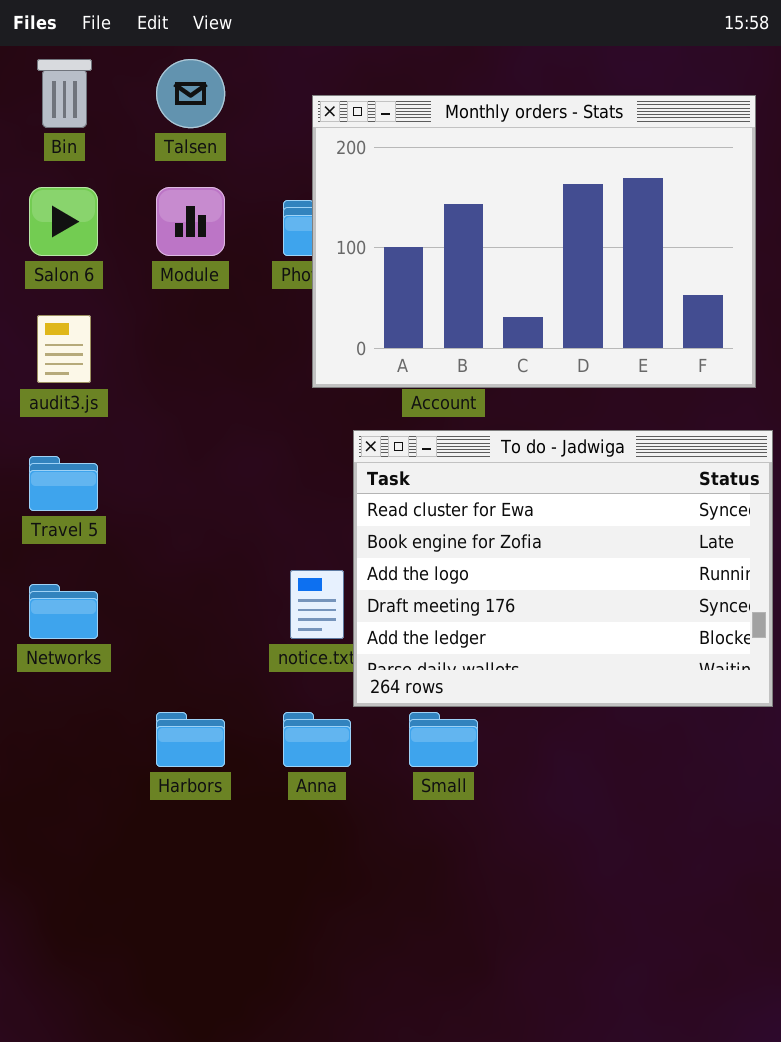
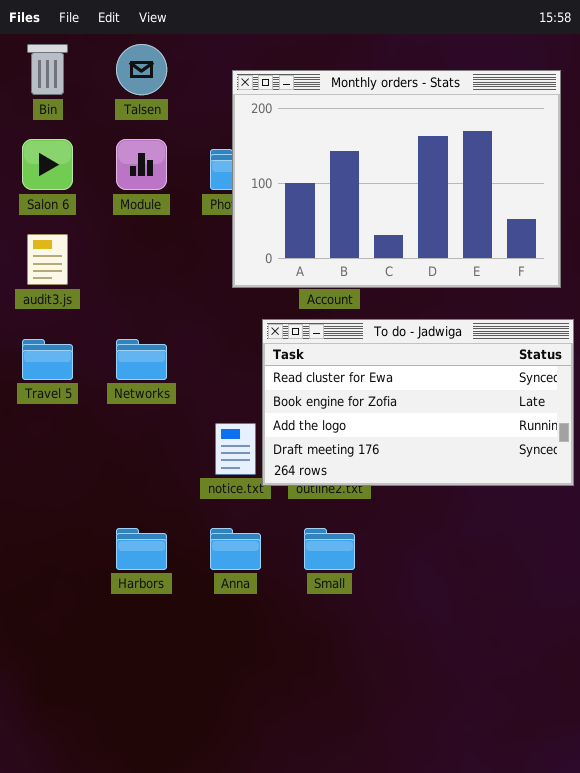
To do - Jadwiga: [353,430,773,707] -> [262,319,574,486], resized
Networks: [29,584,98,639] -> [116,339,167,380], moved

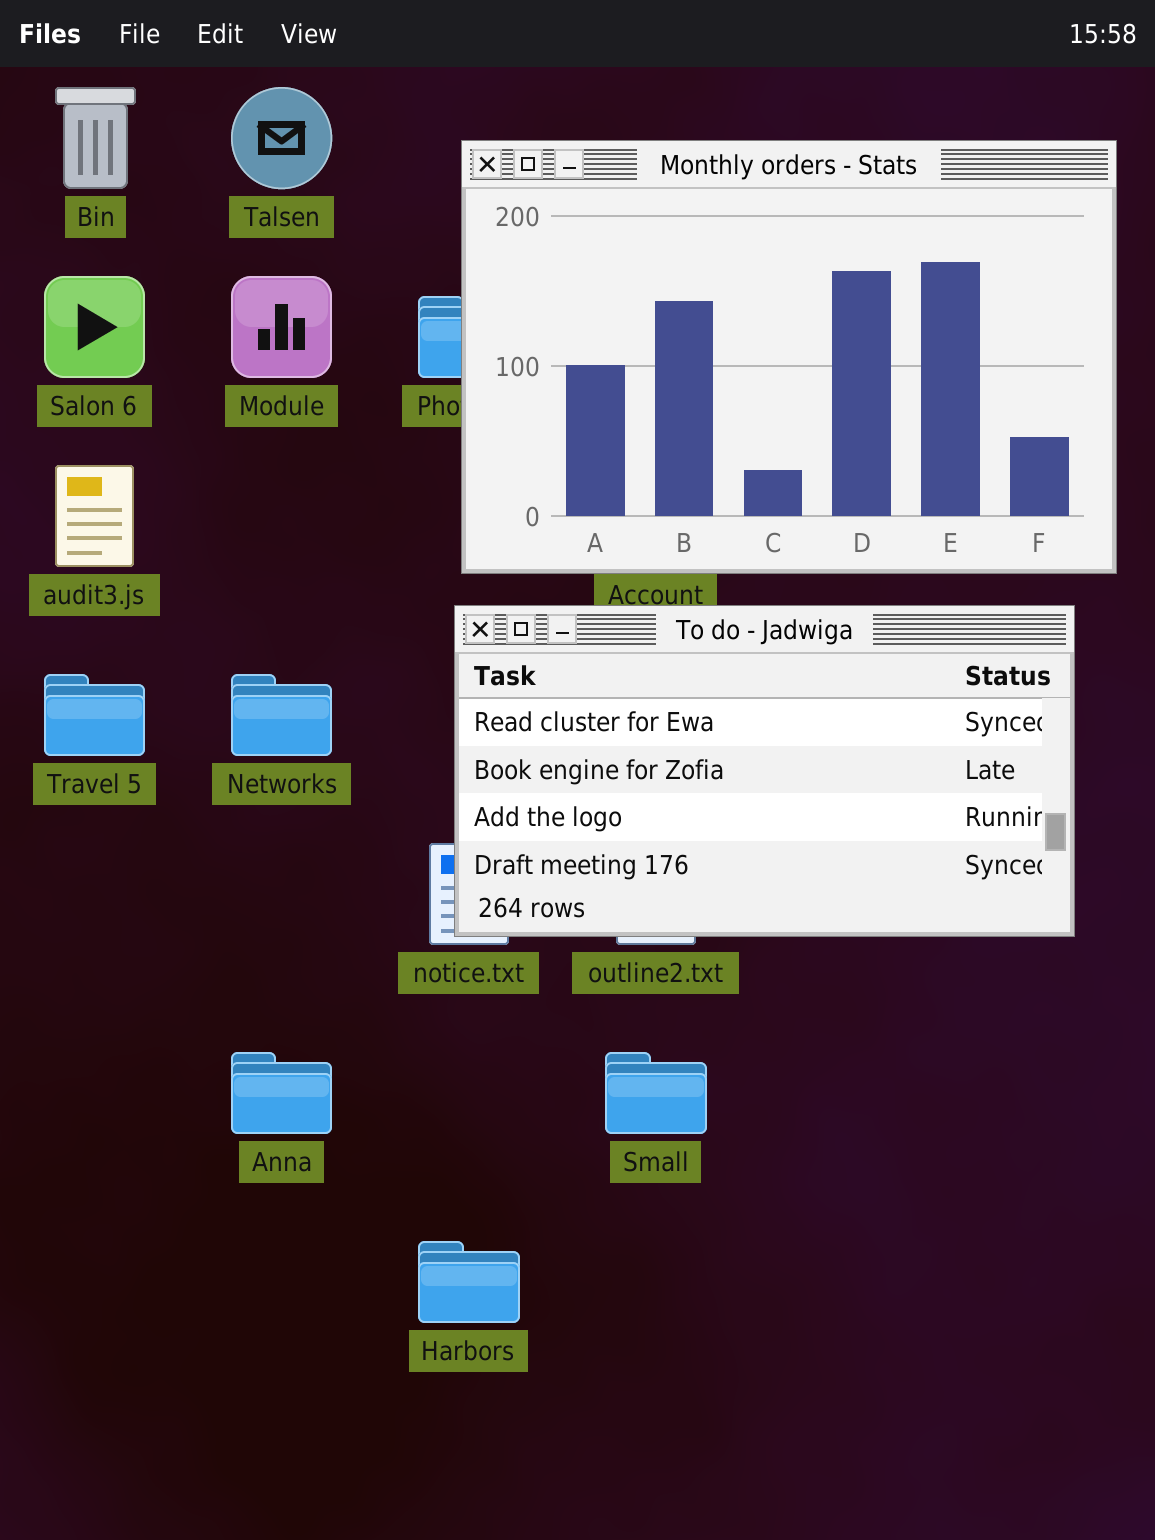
To do - Jadwiga: [262,319,574,486] -> [454,605,1075,937], moved
Harbors: [116,528,167,570] -> [418,1241,520,1323], moved
Anna: [210,528,261,570] -> [231,1052,332,1134], moved

